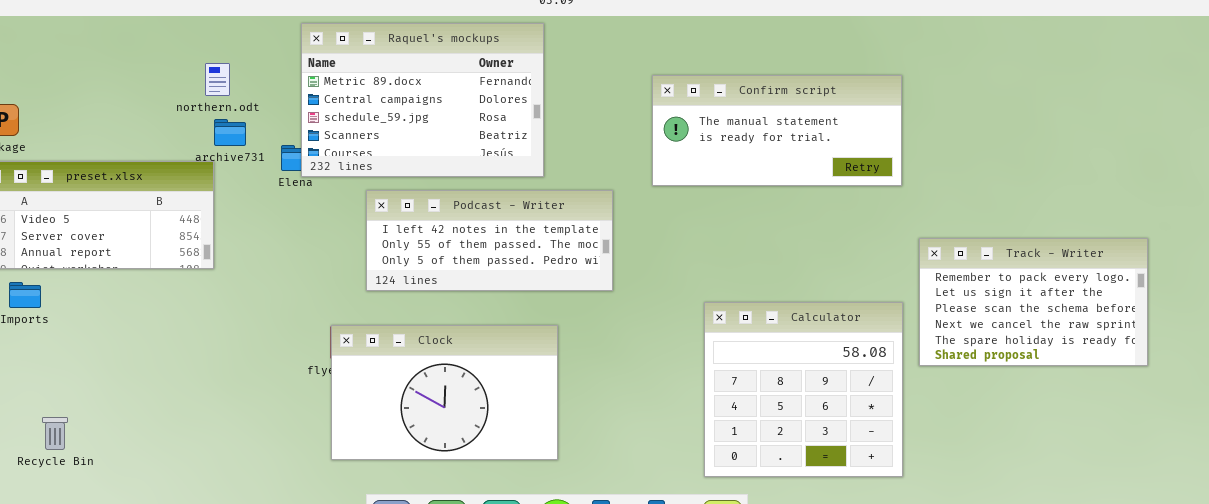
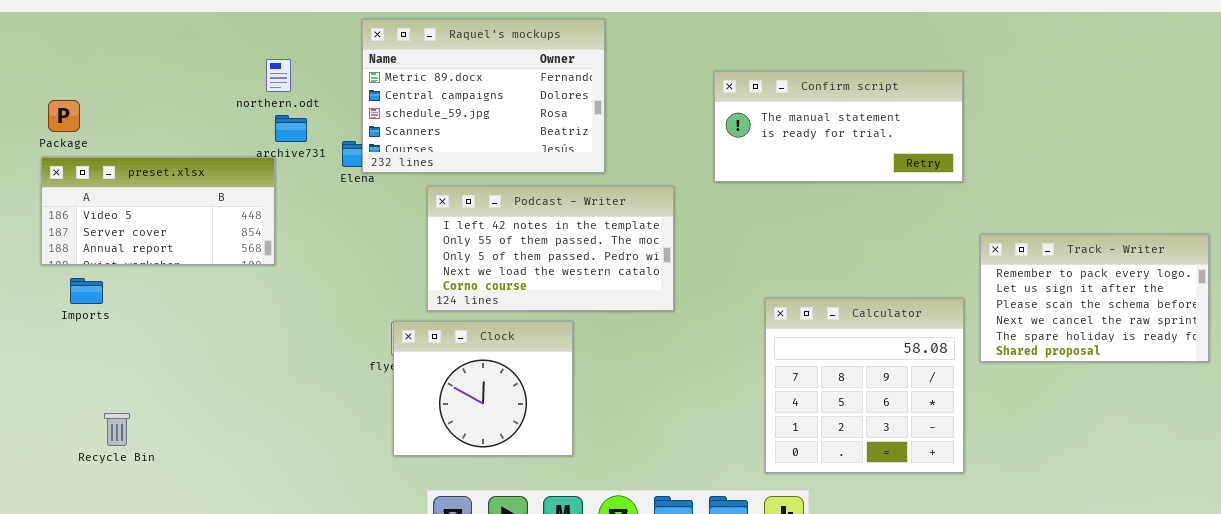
Podcast - Writer: [366,190,613,291] -> [427,186,674,311], resized
Clock: [331,325,558,460] -> [393,321,573,456], resized

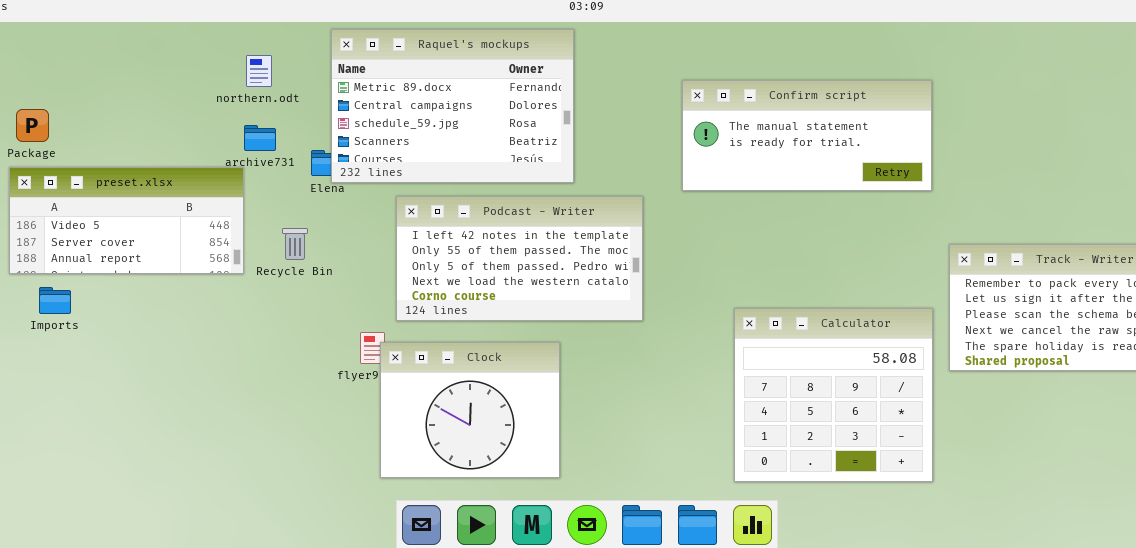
northern.odt: [266,59,291,92] -> [246,55,272,87], moved
Clock: [393,321,573,456] -> [380,342,560,478], moved
Recycle Bin: [104,413,130,446] -> [282,228,308,260], moved

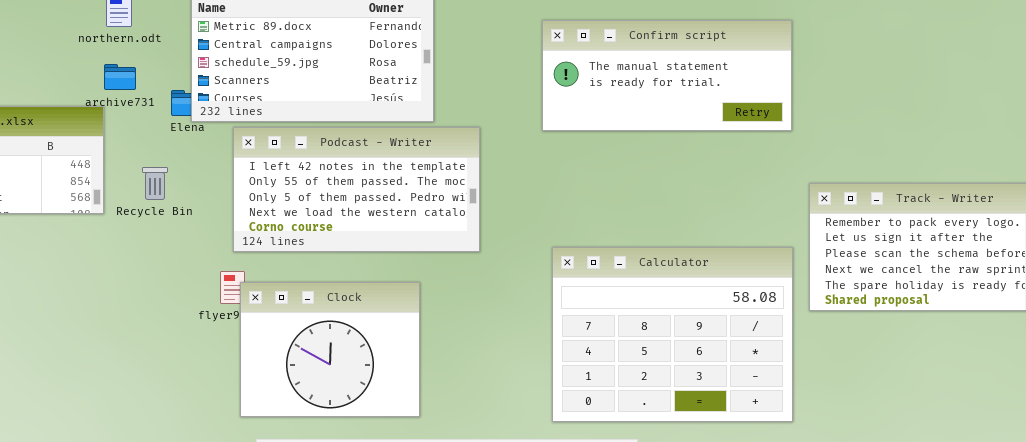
Podcast - Writer: [396,196,643,321] -> [233,127,480,252], moved
Calculator: [734,308,933,482] -> [552,247,793,422], resized

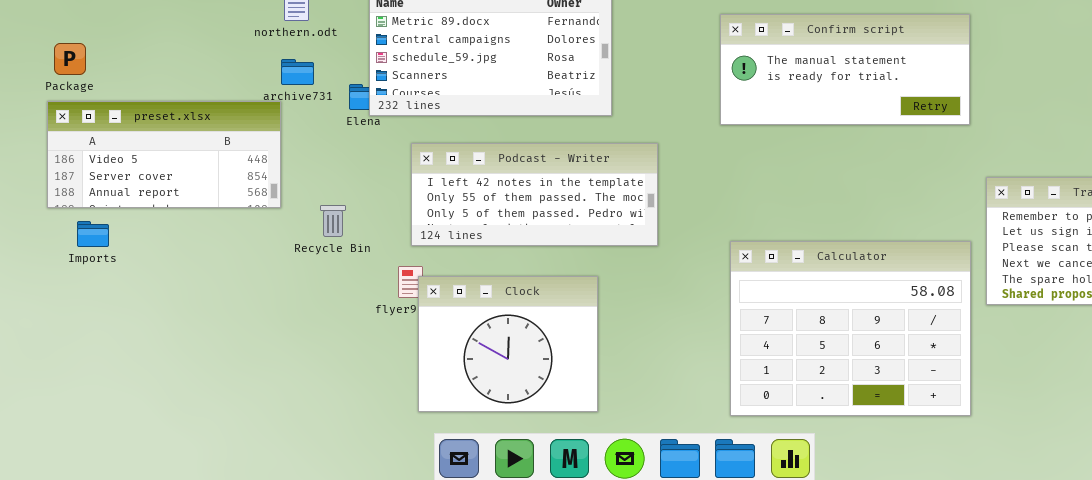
Podcast - Writer: [233,127,480,252] -> [411,143,658,246], resized
Recycle Bin: [142,167,168,200] -> [320,205,346,237], moved

